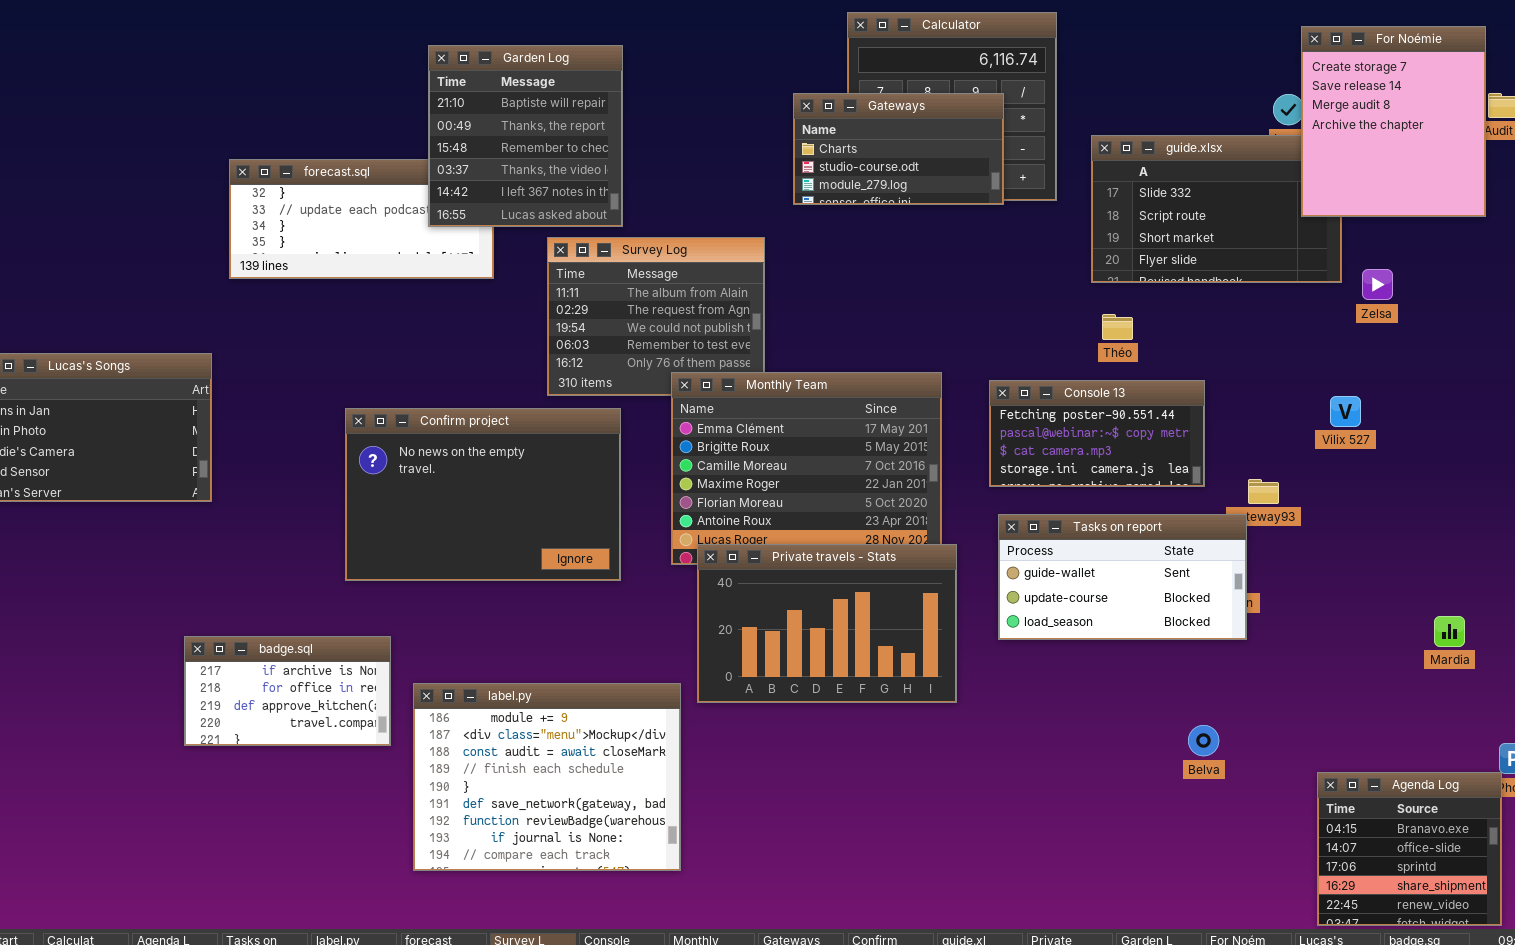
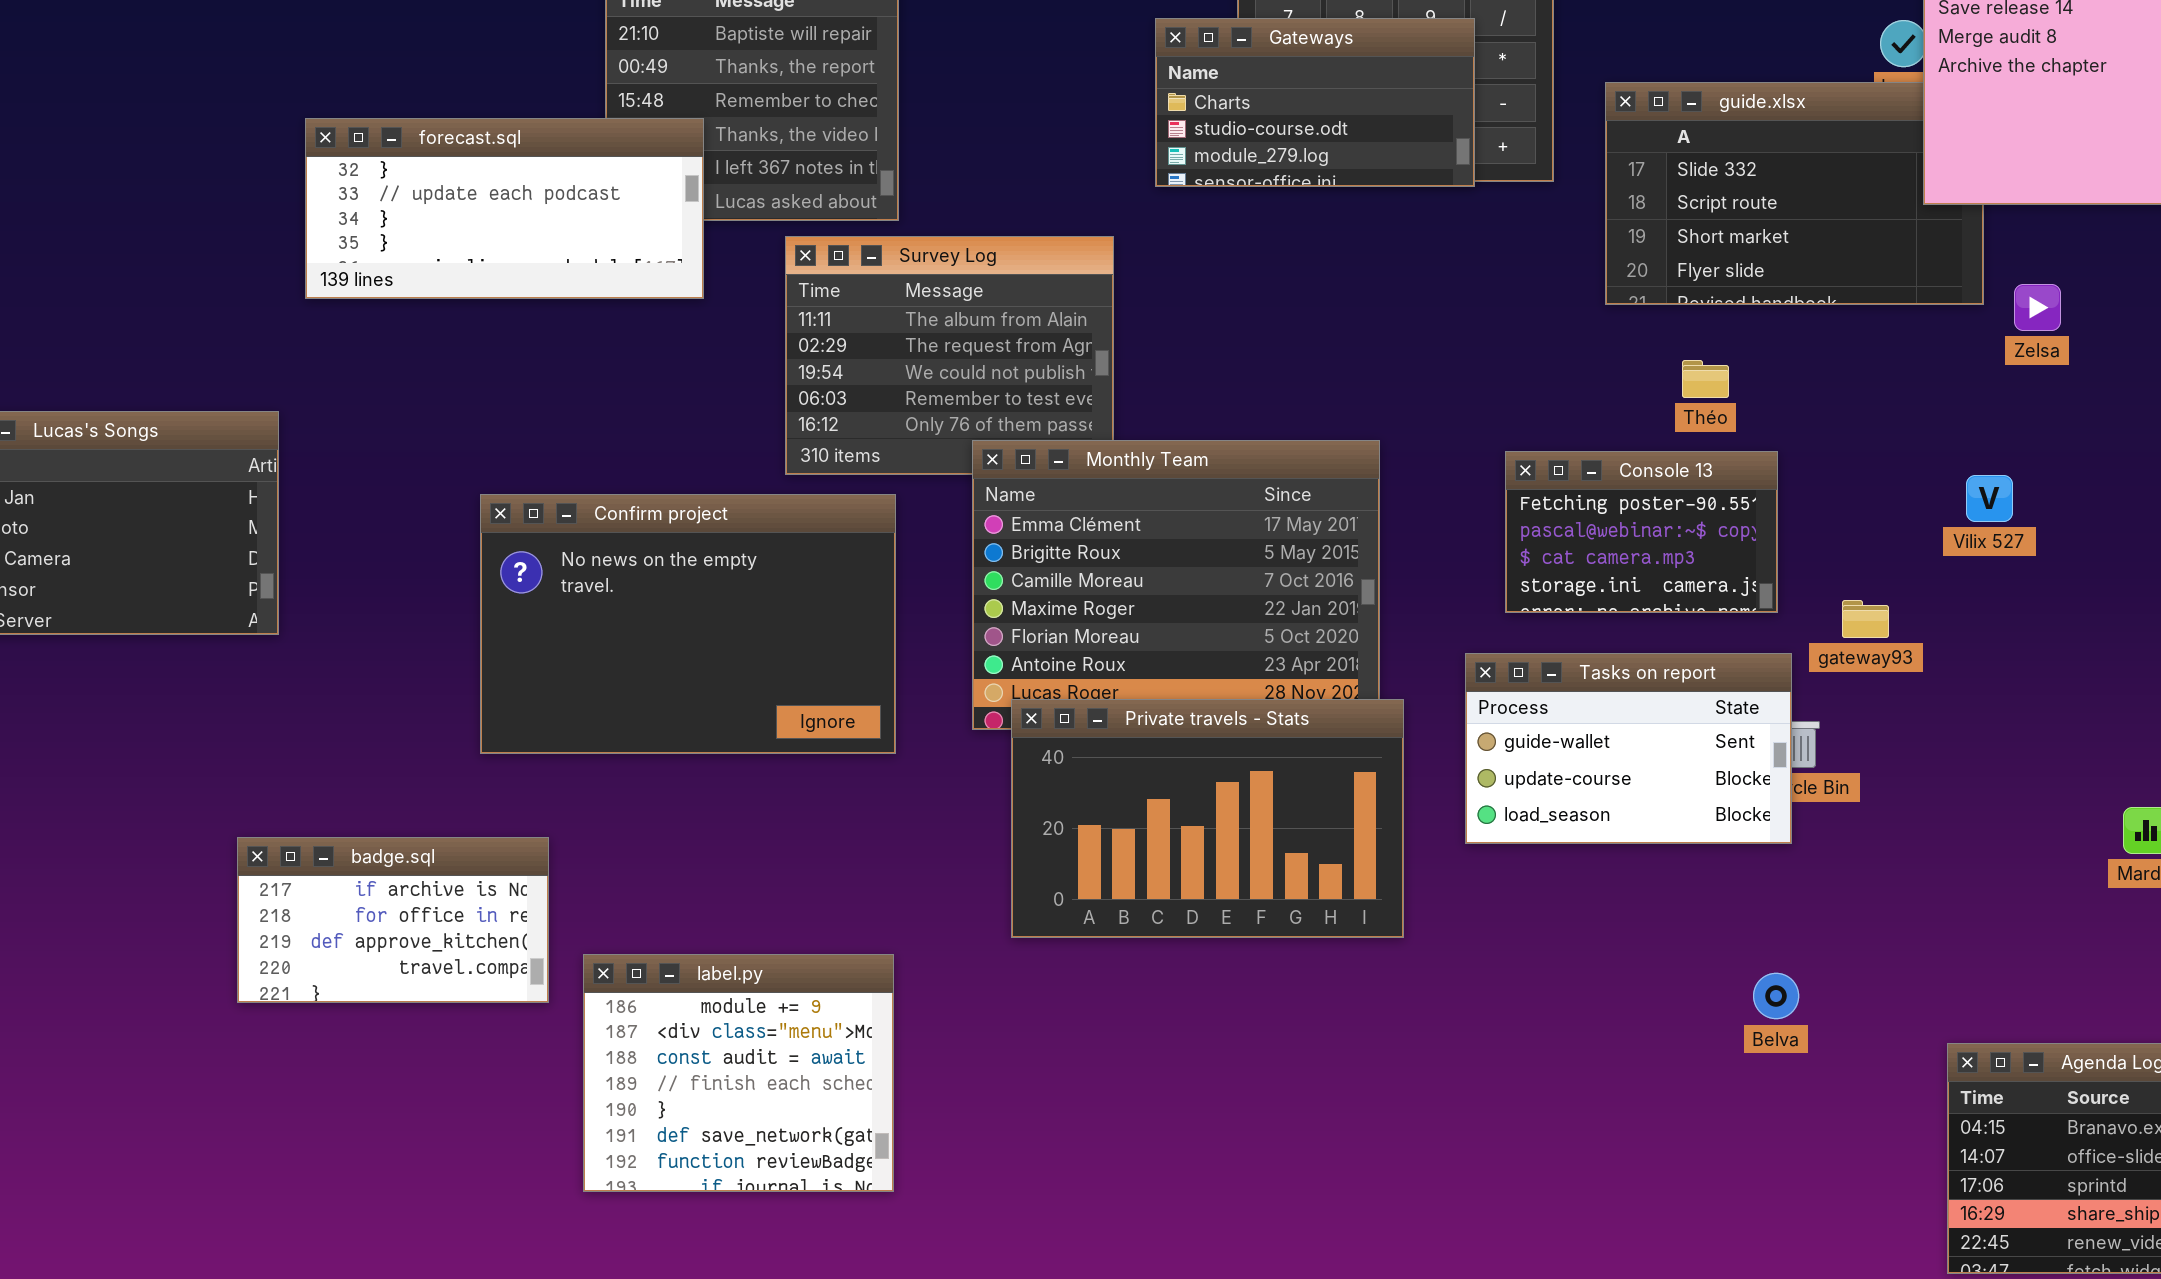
forecast.sql: [229,159,494,279] -> [305,118,704,299], raised
Théo: [1102,314,1133,340] -> [1682,360,1729,398], moved
Console 13: [989,380,1205,487] -> [1505,451,1778,613], resized
Tasks on report: [998,514,1247,640] -> [1465,653,1792,844], resized
label.py: [413,683,681,871] -> [583,954,894,1192], resized

